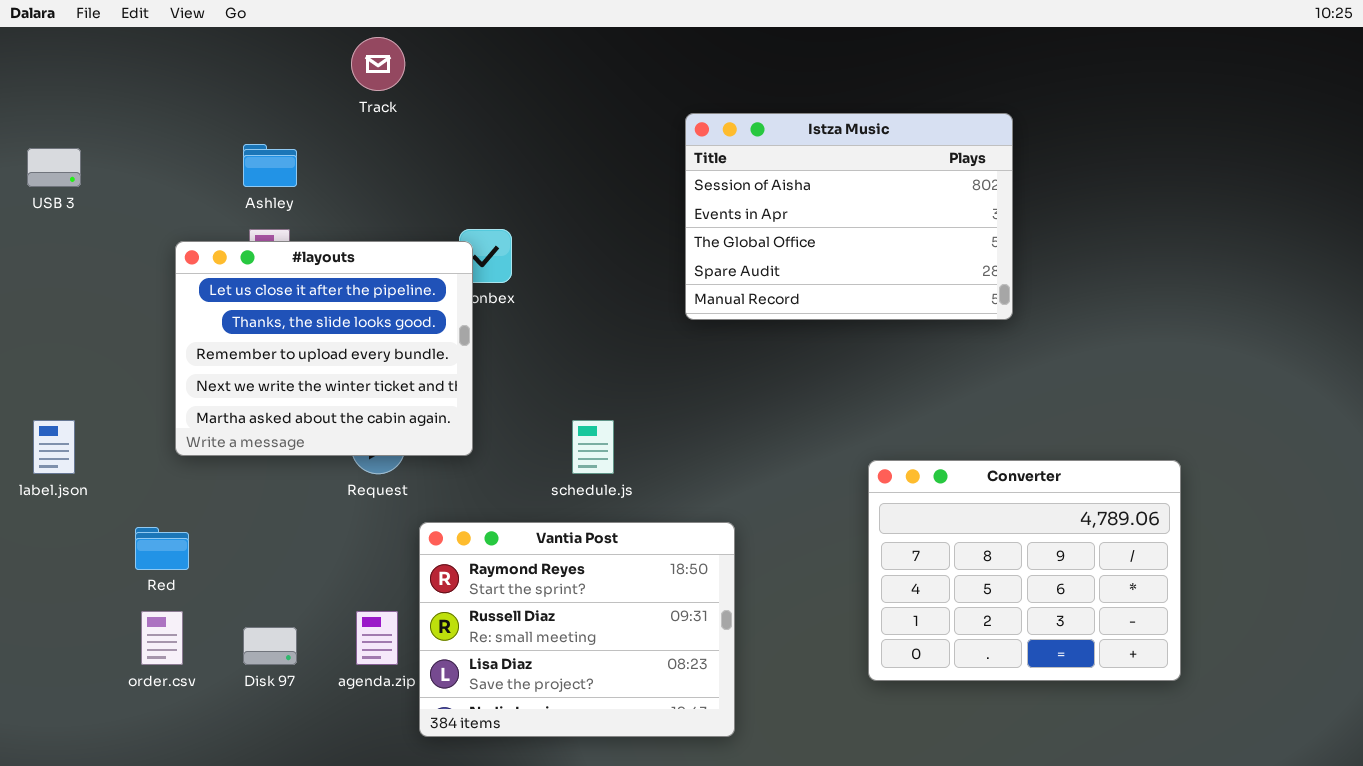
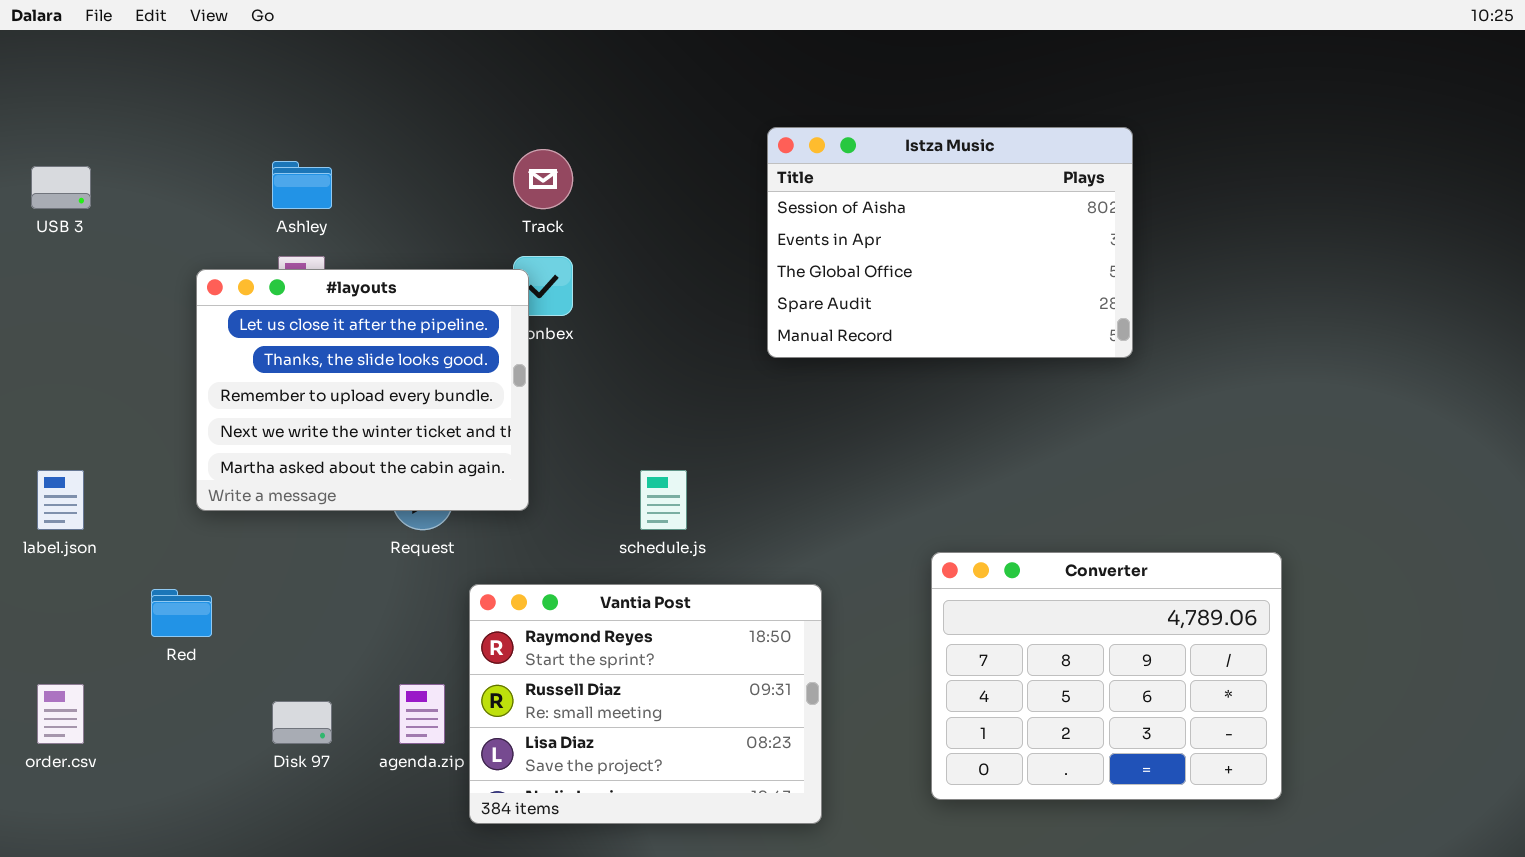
Track: [351,37,405,91] -> [513,149,573,209], moved
Converter: [868,460,1181,681] -> [931,552,1282,800], moved
order.csv: [141,611,183,665] -> [37,684,84,744], moved

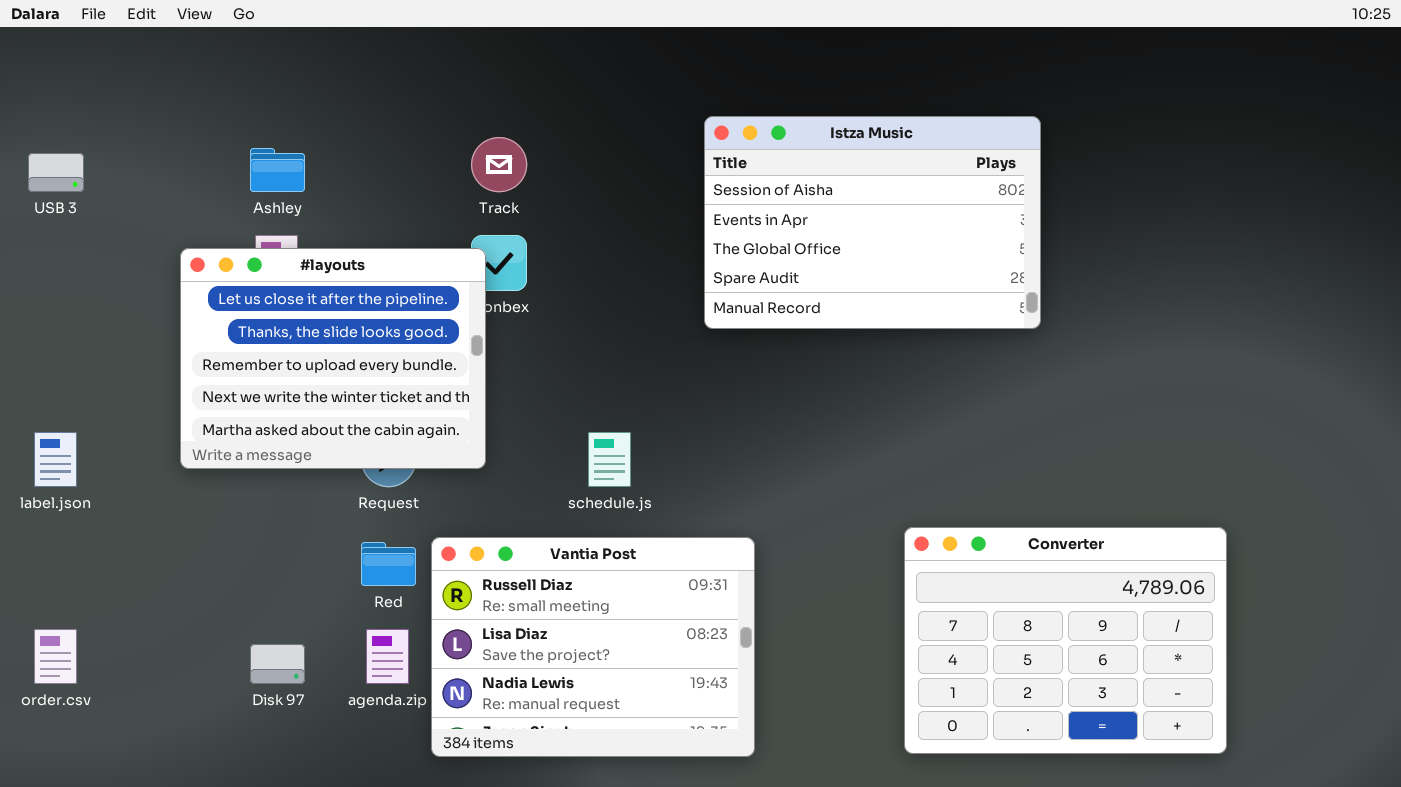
Converter: [931,552,1282,800] -> [904,527,1227,754], moved
Vantia Post: [469,584,822,824] -> [431,537,755,757], scrolled down 1 row
Red: [151,589,212,637] -> [361,542,416,586], moved

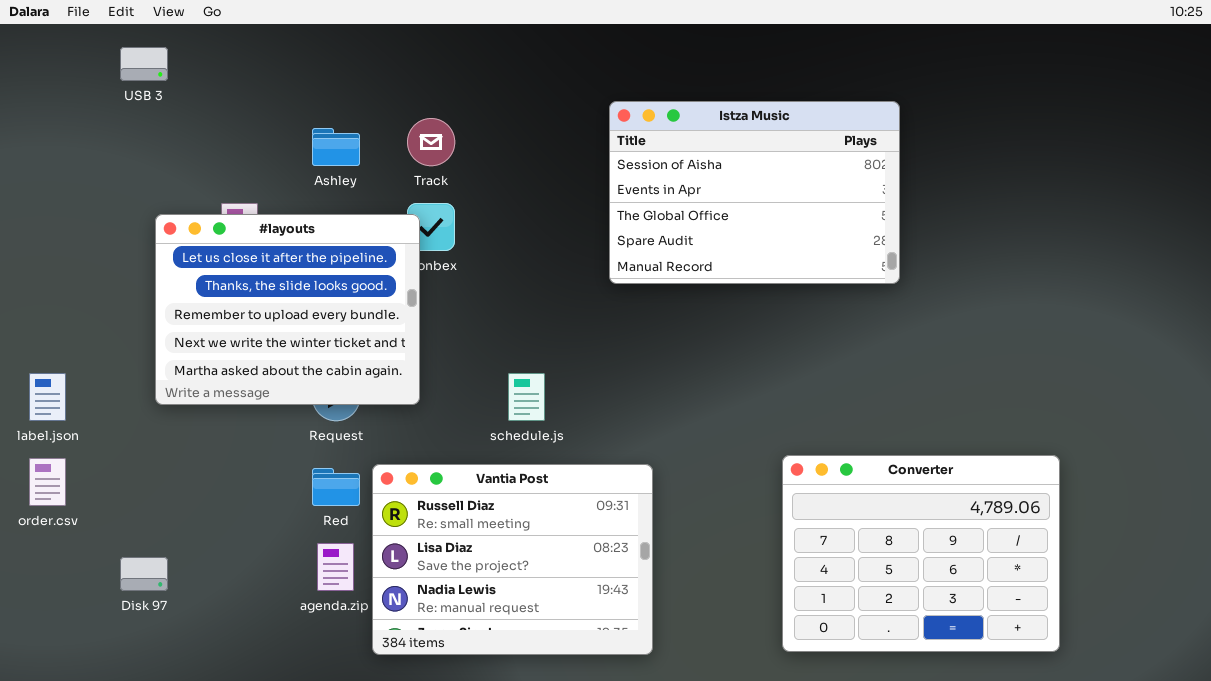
Ashley: [250,148,305,192] -> [312,128,360,166], moved
USB 3: [28,153,84,192] -> [120,47,168,81], moved
order.csv: [34,629,77,684] -> [29,458,66,506], moved
Disk 97: [250,644,305,684] -> [120,557,168,591], moved

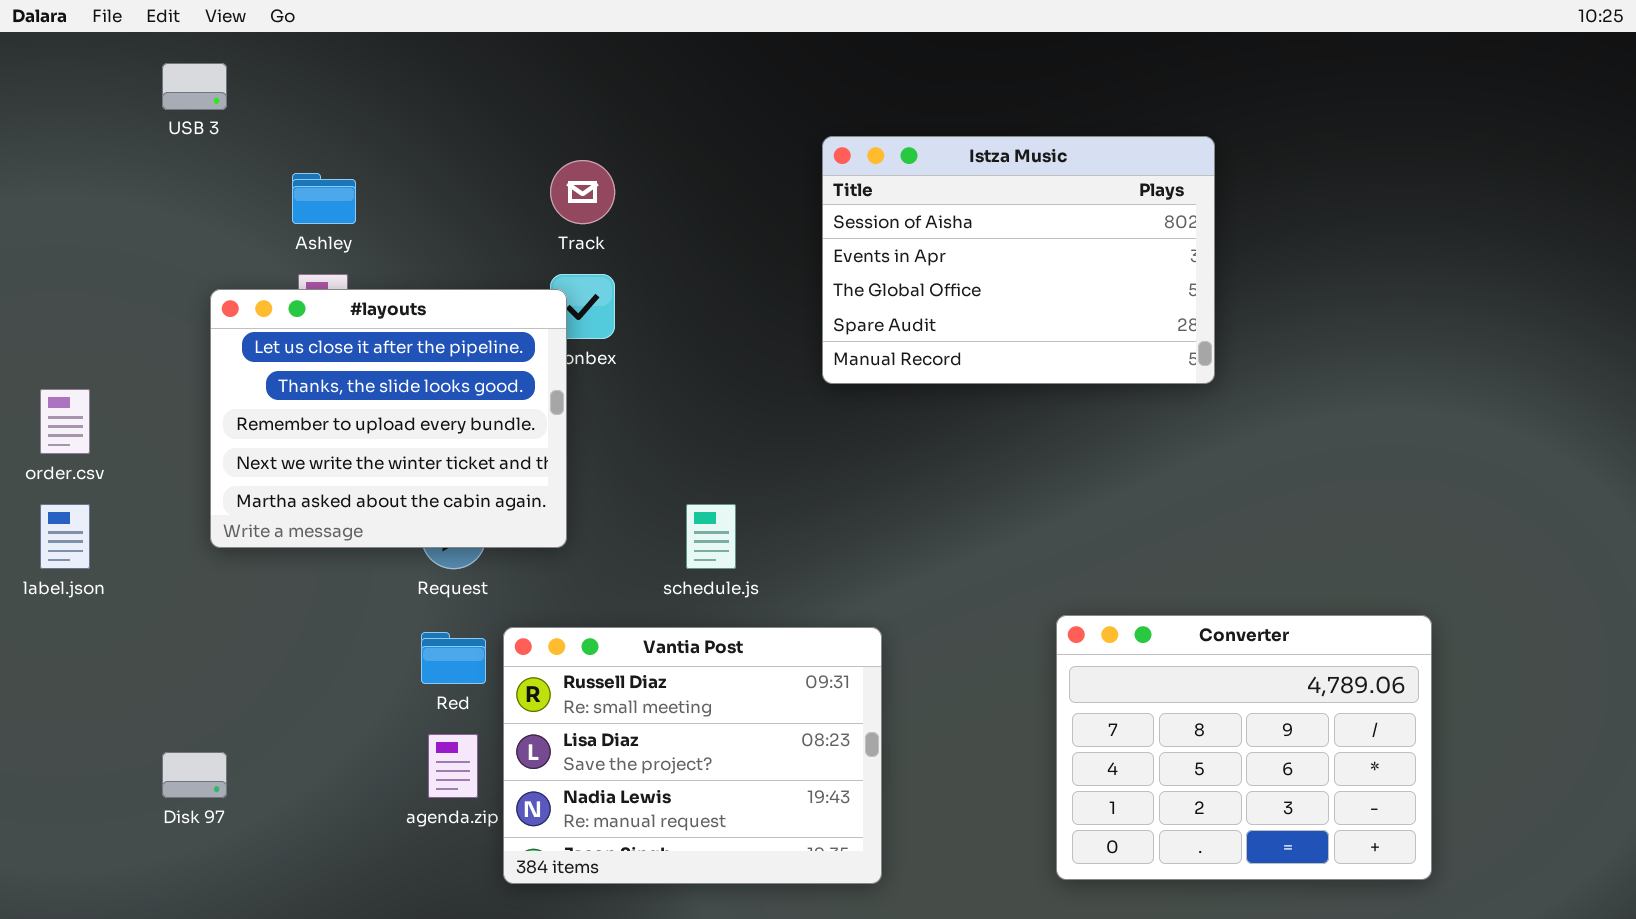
Ashley: [312,128,360,166] -> [292,173,356,224], moved
order.csv: [29,458,66,506] -> [40,389,90,454], moved

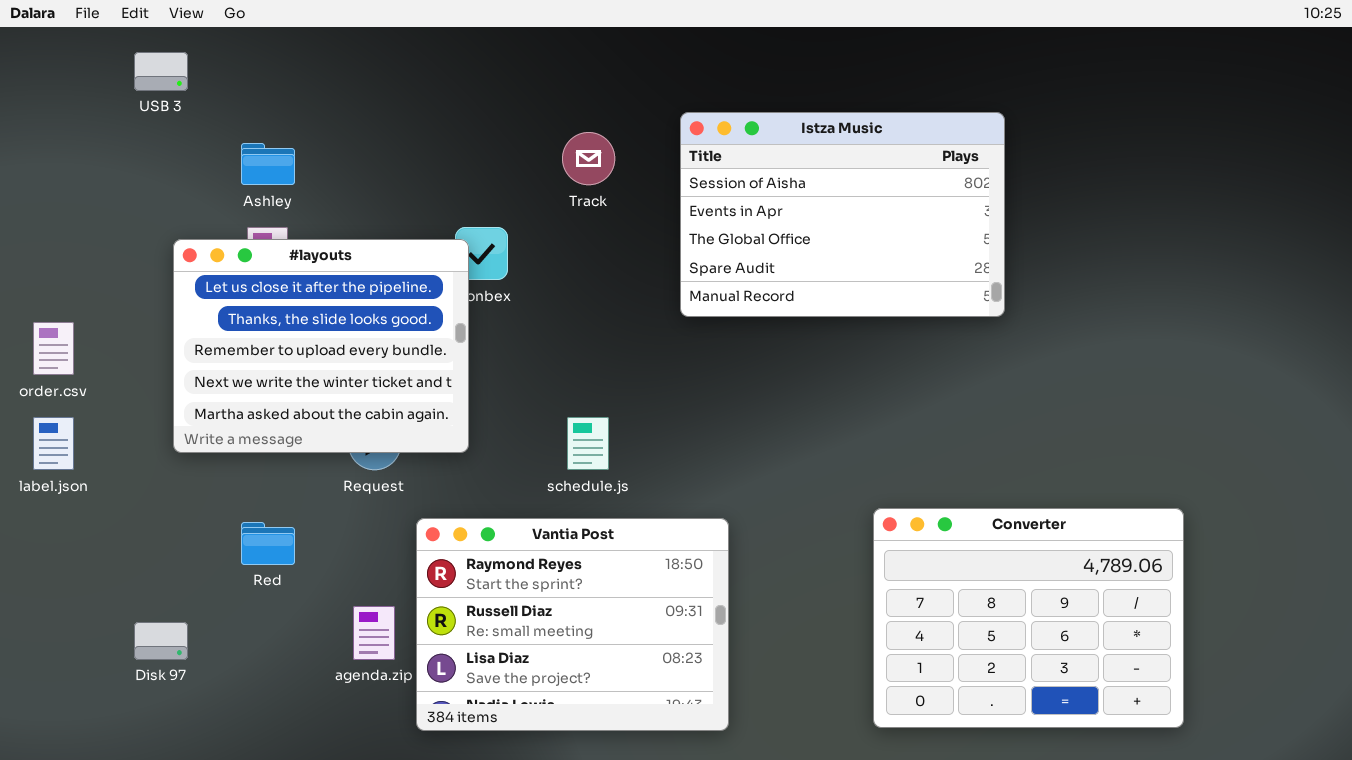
Track: [550,160,615,224] -> [562,132,615,185], moved
Vantia Post: [503,627,882,884] -> [416,518,729,731], scrolled up 1 row
Red: [421,632,486,684] -> [241,522,295,565], moved

